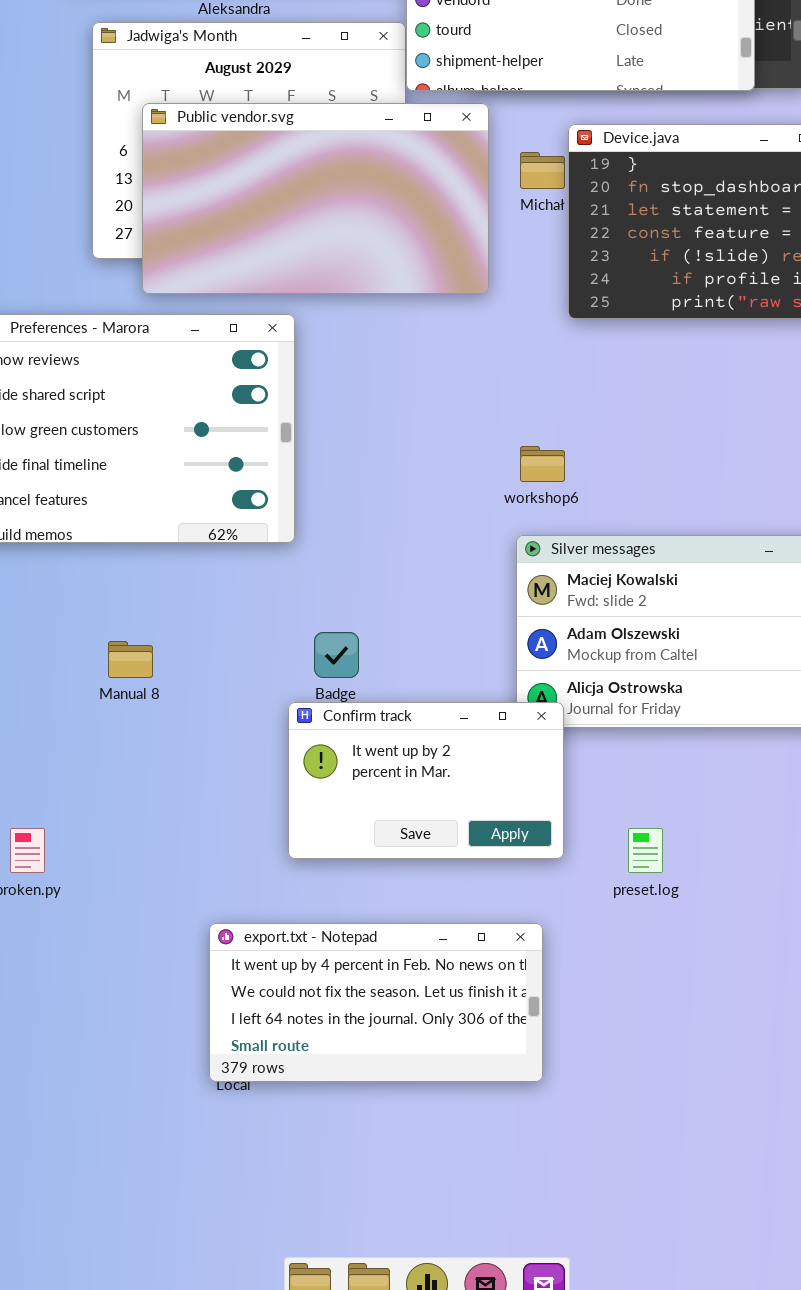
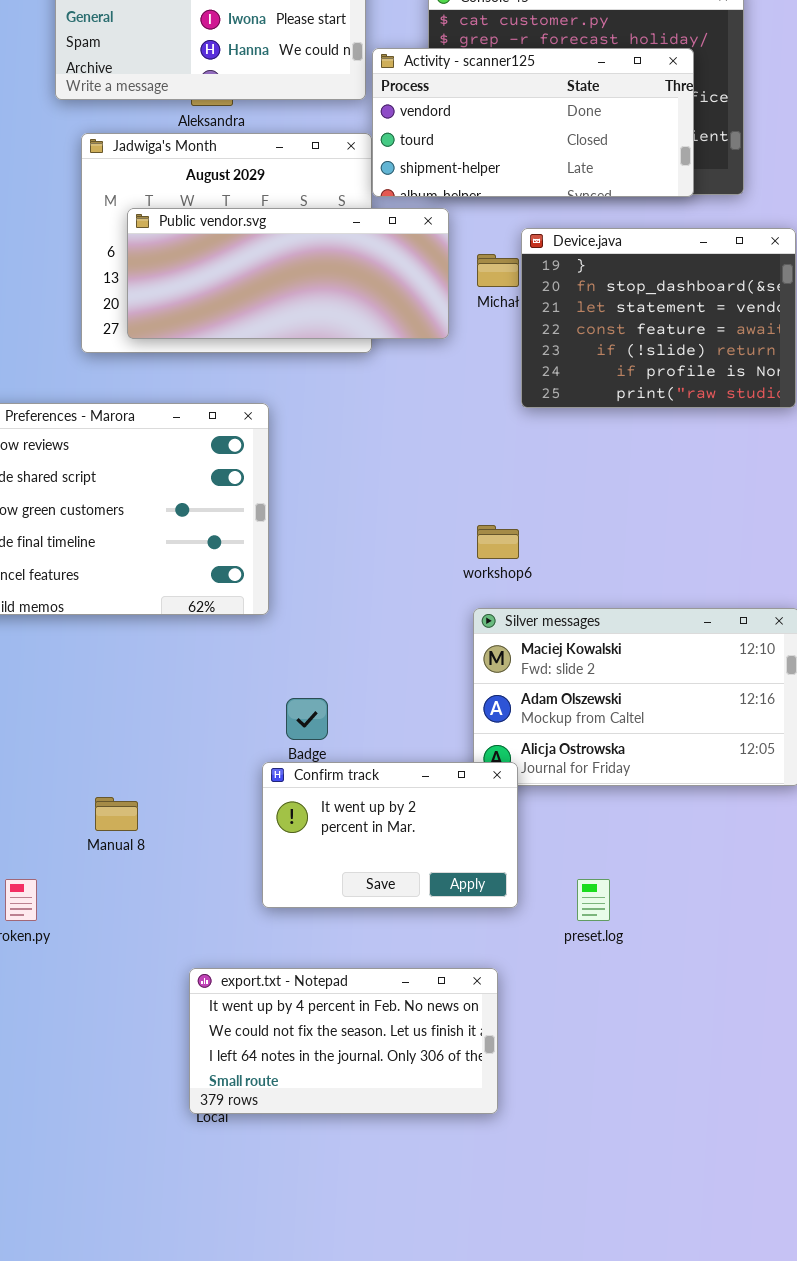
Public vendor.svg: [142,103,489,294] -> [127,208,449,339], resized
Manual 8: [108,641,153,678] -> [95,797,138,831], moved

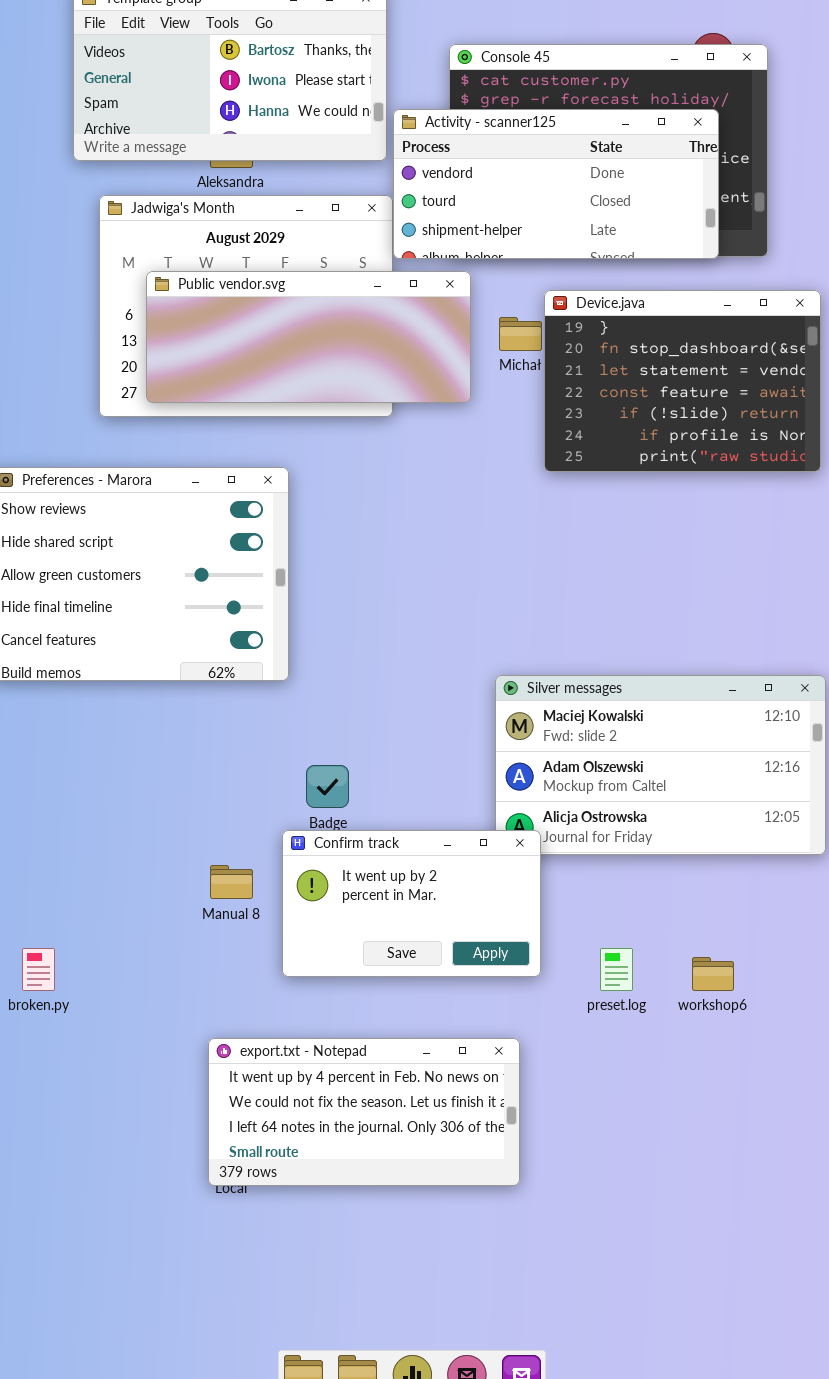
workshop6: [477,525,519,559] -> [692,957,734,991], moved
Manual 8: [95,797,138,831] -> [210,865,253,899], moved

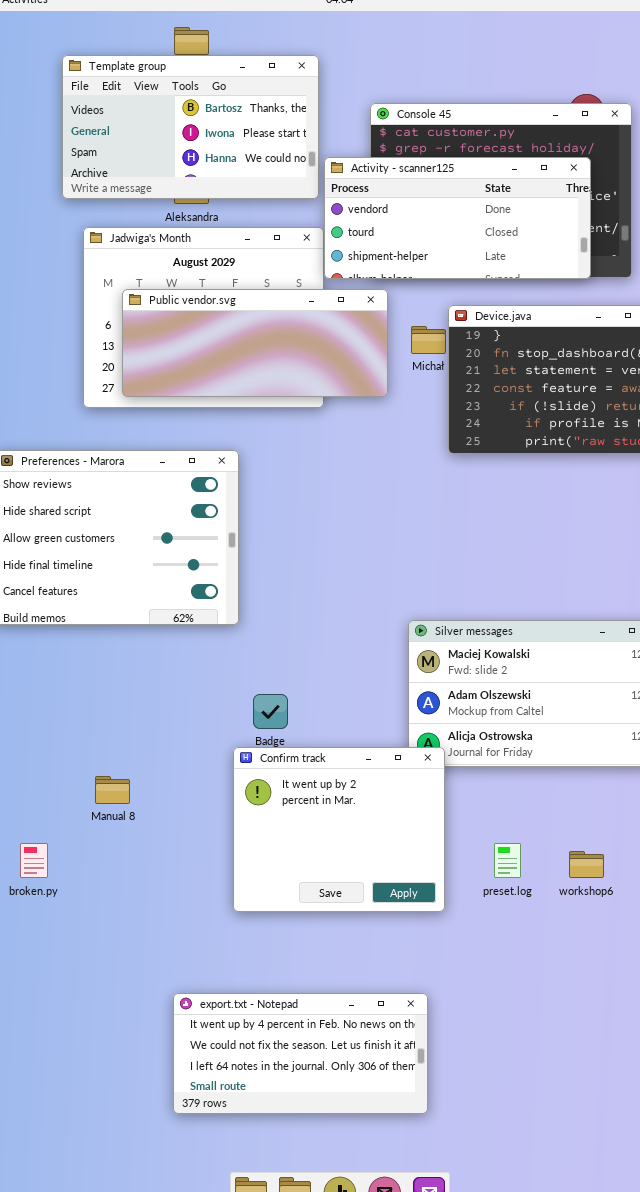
Confirm track: [282,830,541,977] -> [233,747,445,912], resized
Manual 8: [210,865,253,899] -> [95,776,130,804], moved
export.txt - Notepad: [208,1038,520,1186] -> [173,993,428,1114], moved

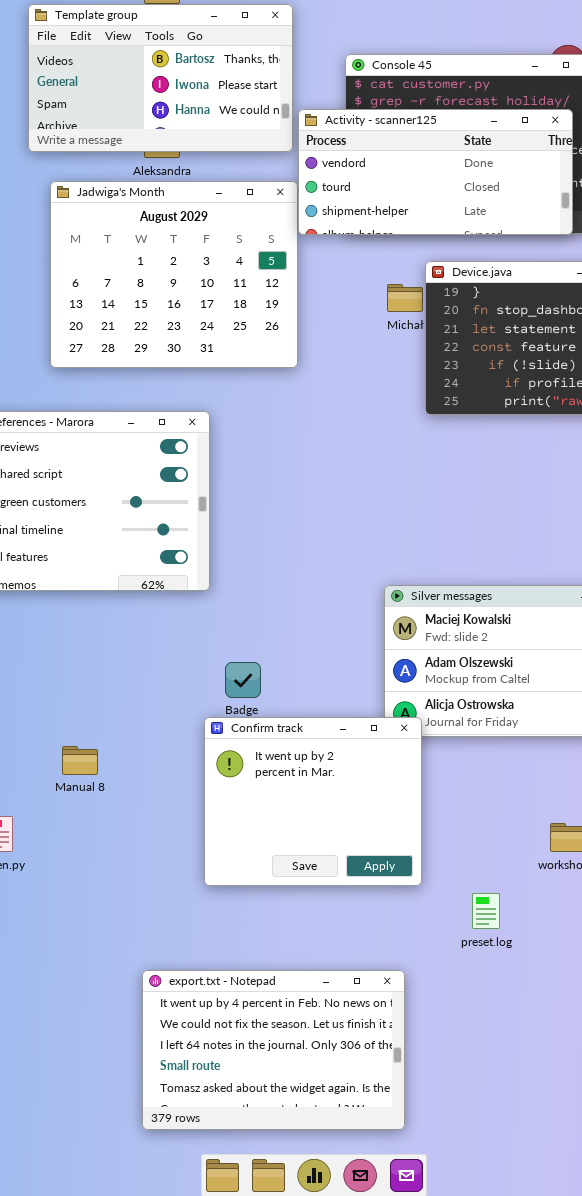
Public vendor.svg: [122,289,388,397] -> none, closed
preset.log: [494,843,521,878] -> [472,893,500,929], moved
export.txt - Notepad: [173,993,428,1114] -> [142,970,405,1130], resized

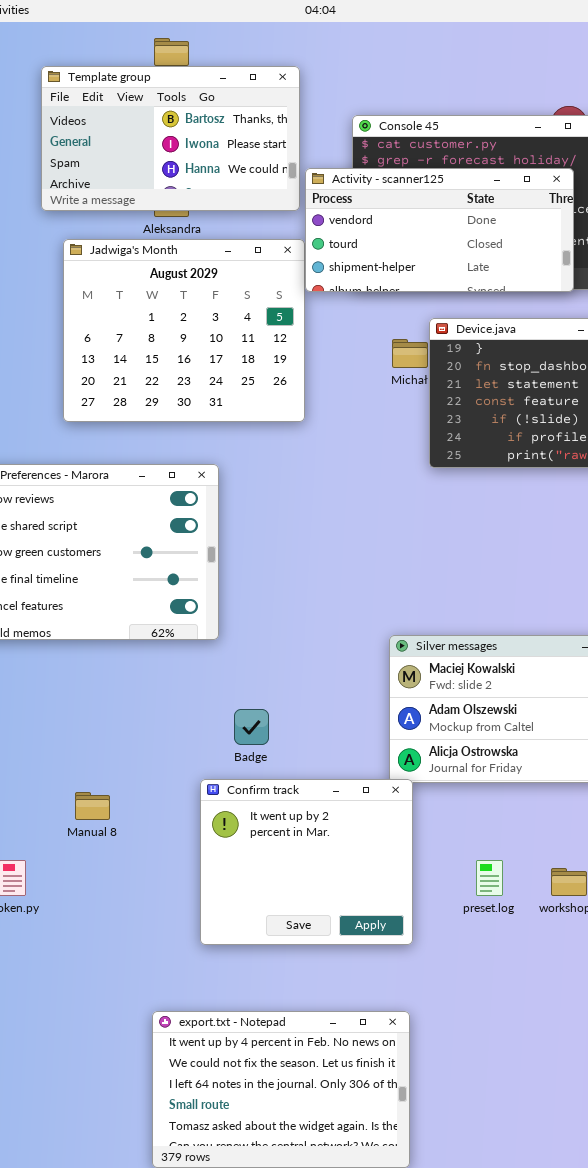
Confirm track: [204,717,422,886] -> [200,779,413,945], moved
preset.log: [472,893,500,929] -> [476,860,503,896], moved

